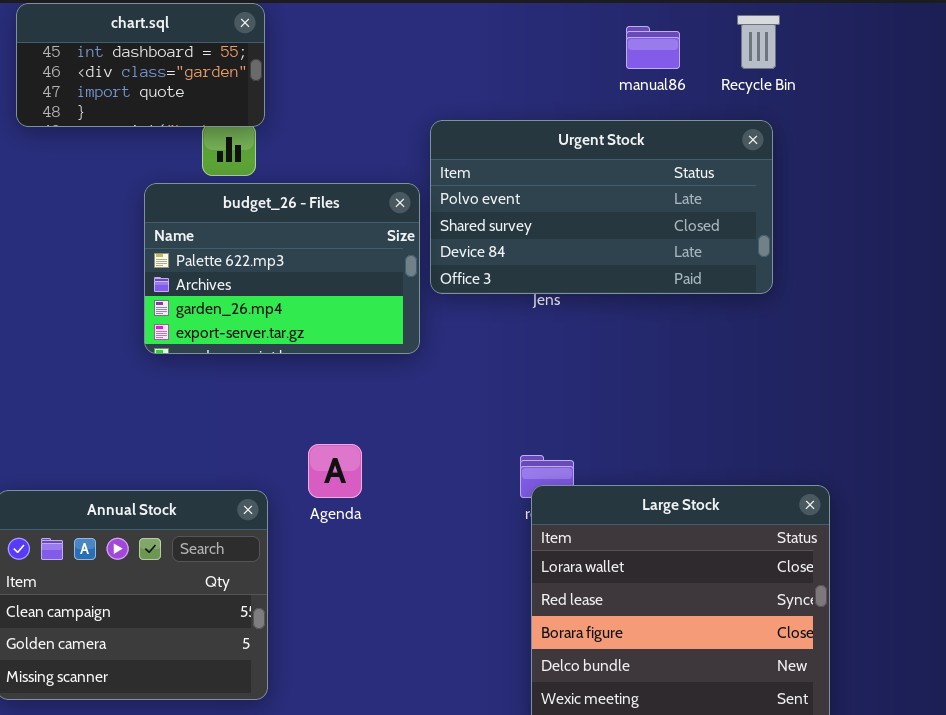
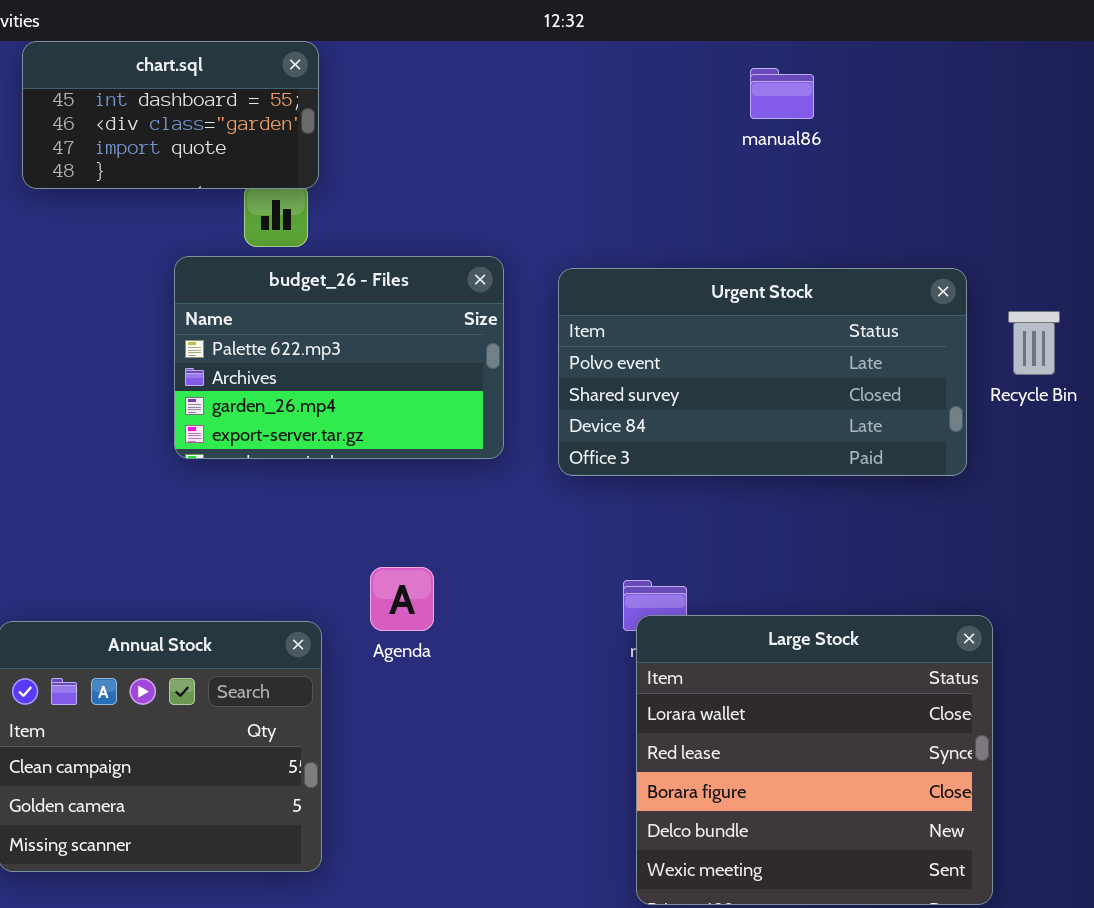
Recycle Bin: [737,15,780,69] -> [1008,311,1060,375], moved
Urgent Stock: [430,120,773,294] -> [558,268,967,476], moved

